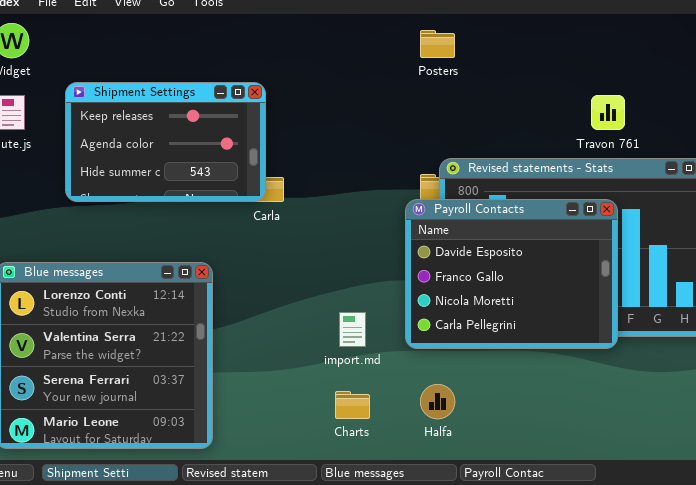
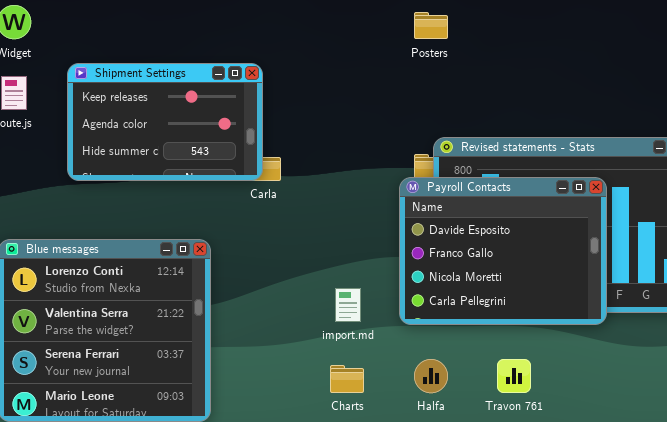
Travon 761: [591,95,625,130] -> [497,359,531,393], moved

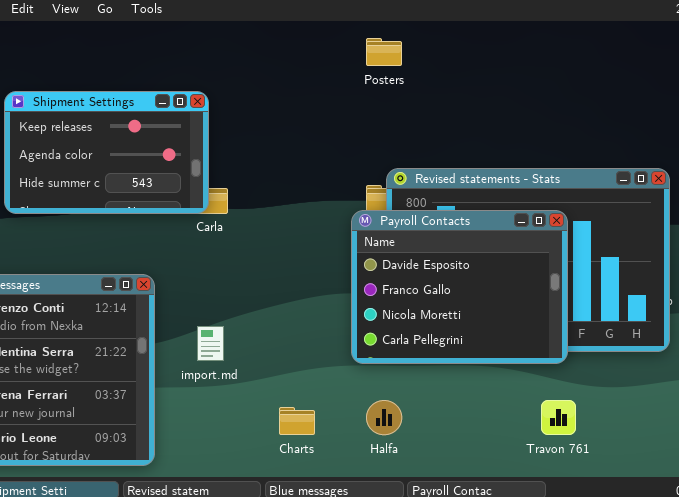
import.md: [335,288,361,322] -> [197,326,224,361], moved
Travon 761: [497,359,531,393] -> [541,400,576,435], moved

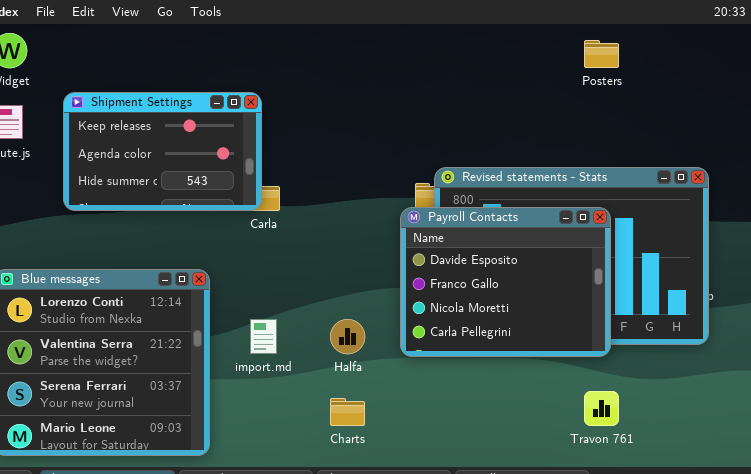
Posters: [366,38,402,66] -> [584,40,619,68], moved
Halfa: [366,400,402,435] -> [330,319,365,354], moved

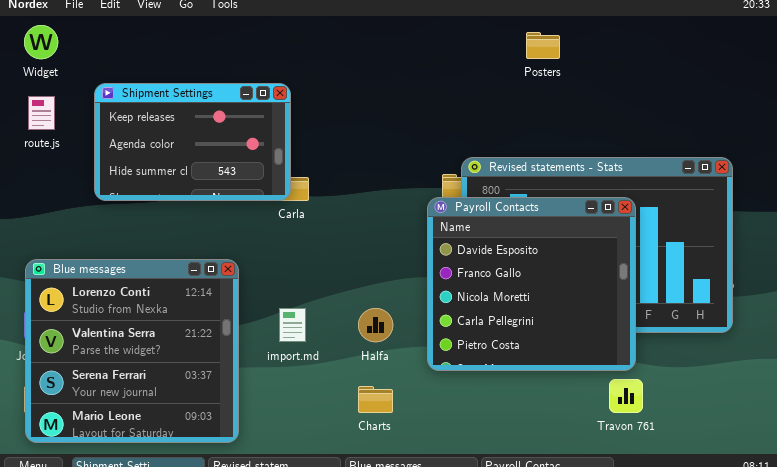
Posters: [584,40,619,68] -> [526,32,560,59], moved
Payroll Contacts: [400,207,611,357] -> [427,197,636,371], resized

